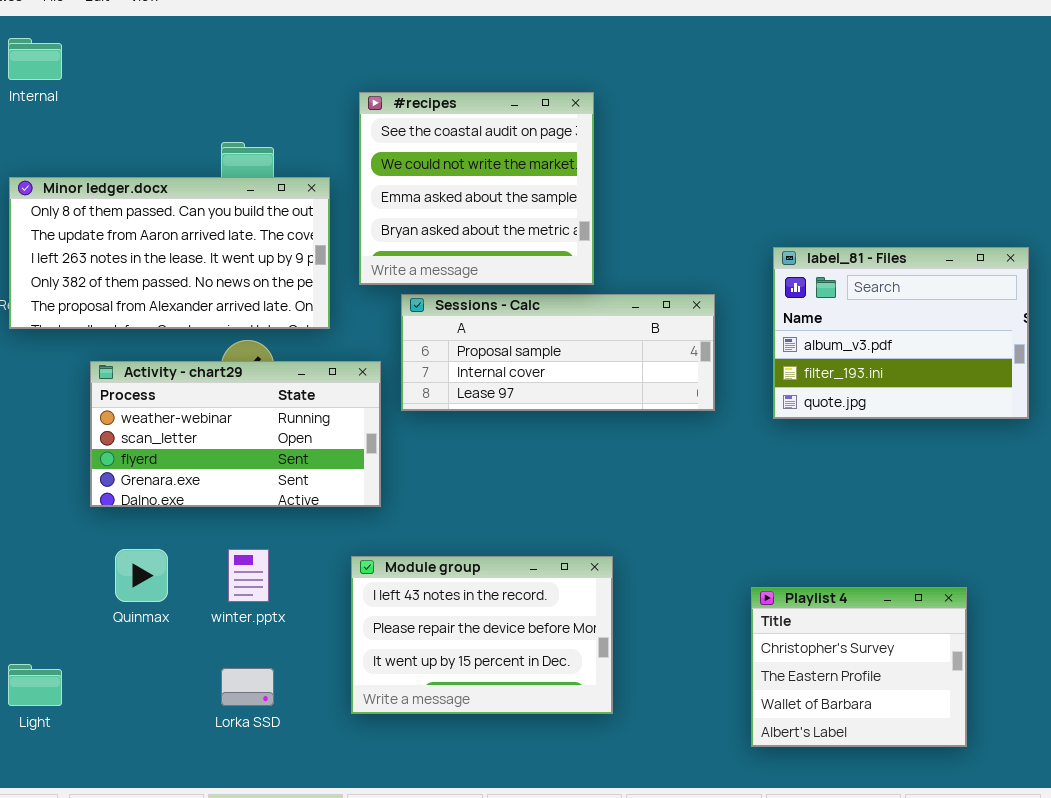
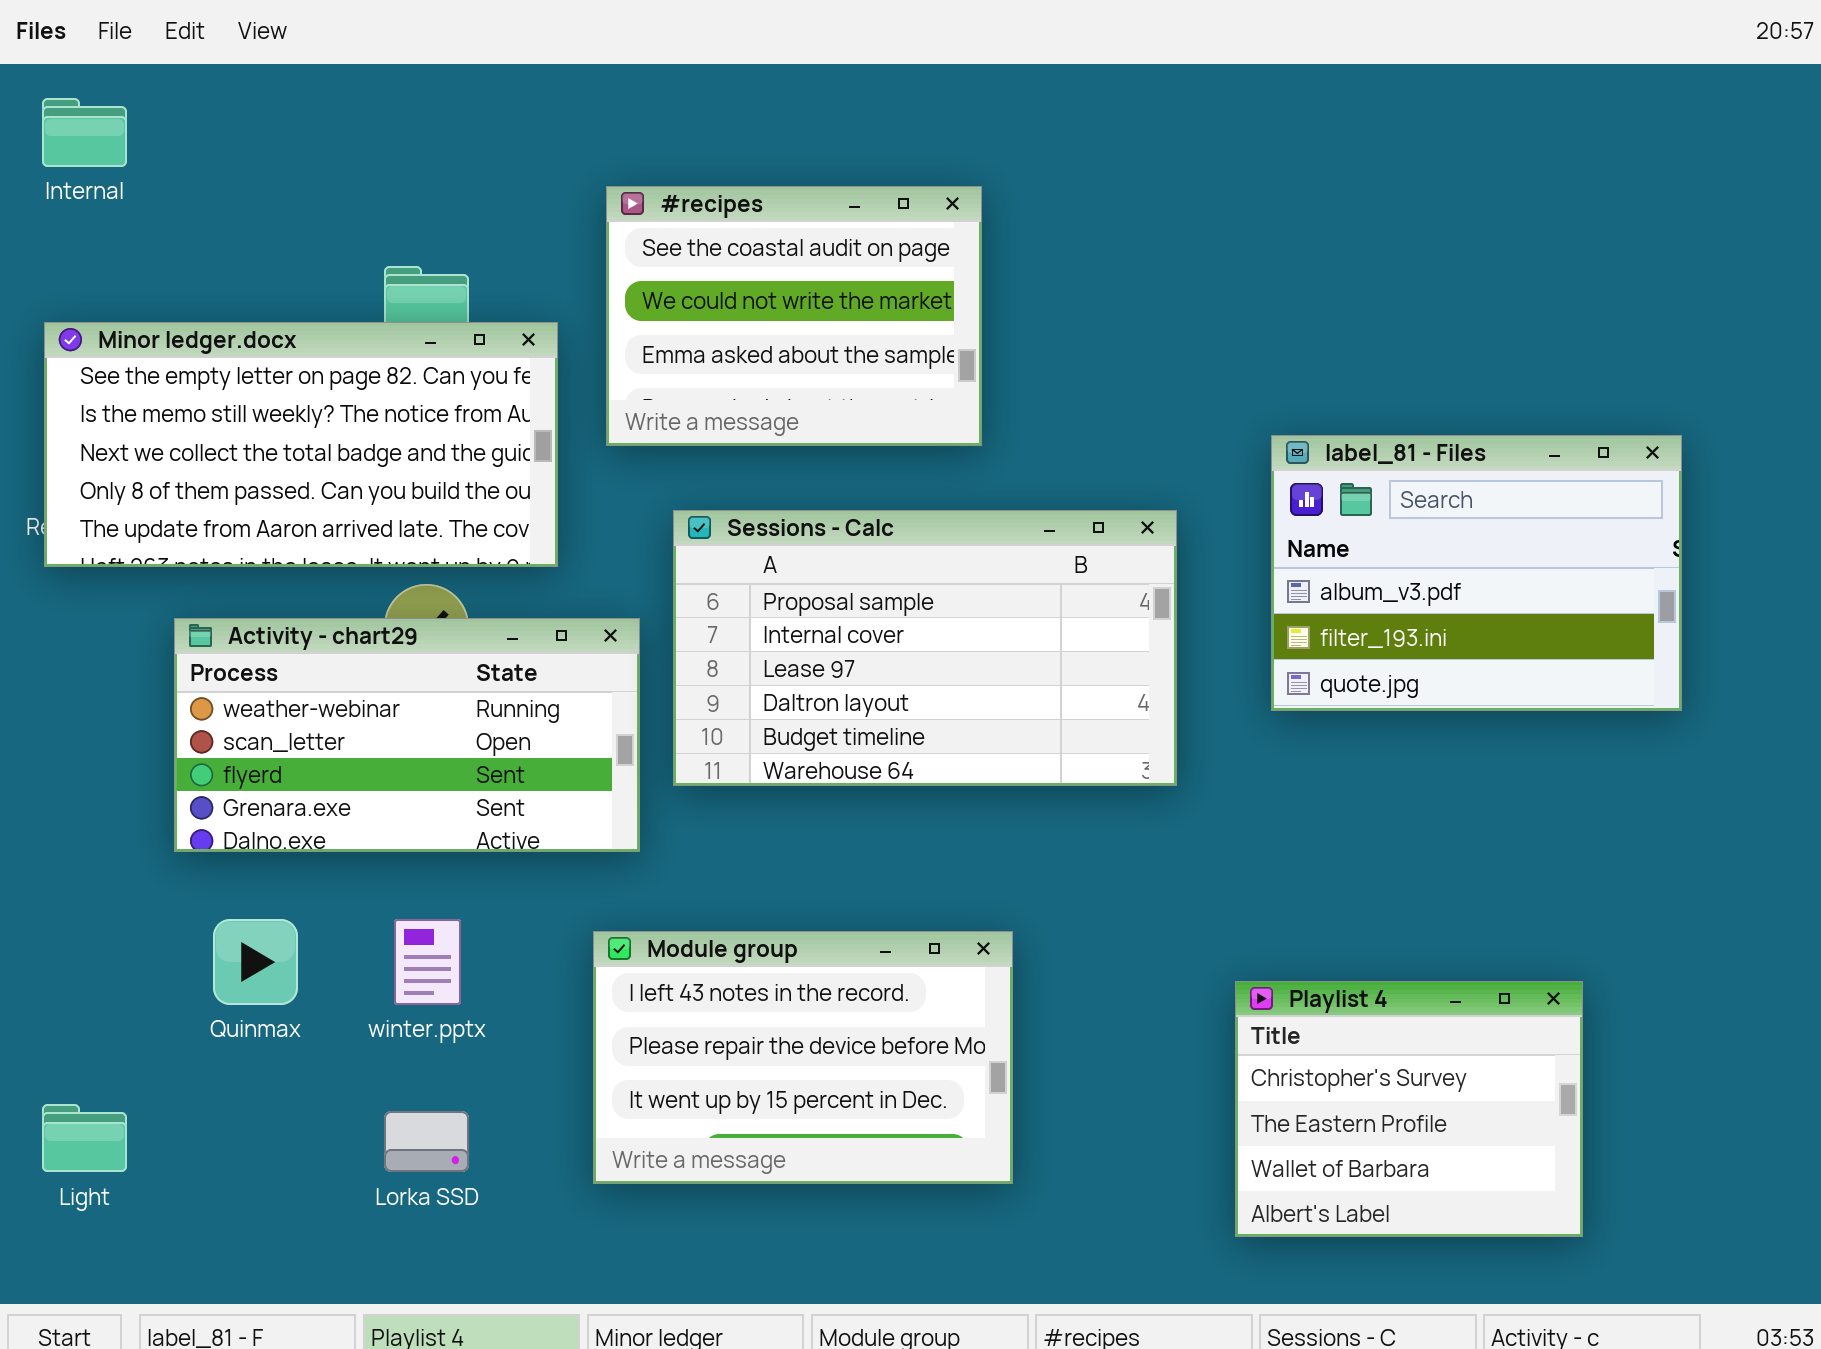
#recipes: [359,92,594,285] -> [606,186,982,446], resized
Minor ledger.docx: [9,177,330,329] -> [44,322,558,567], scrolled up 3 rows
Sessions - Calc: [401,294,715,411] -> [673,510,1177,786], resized

